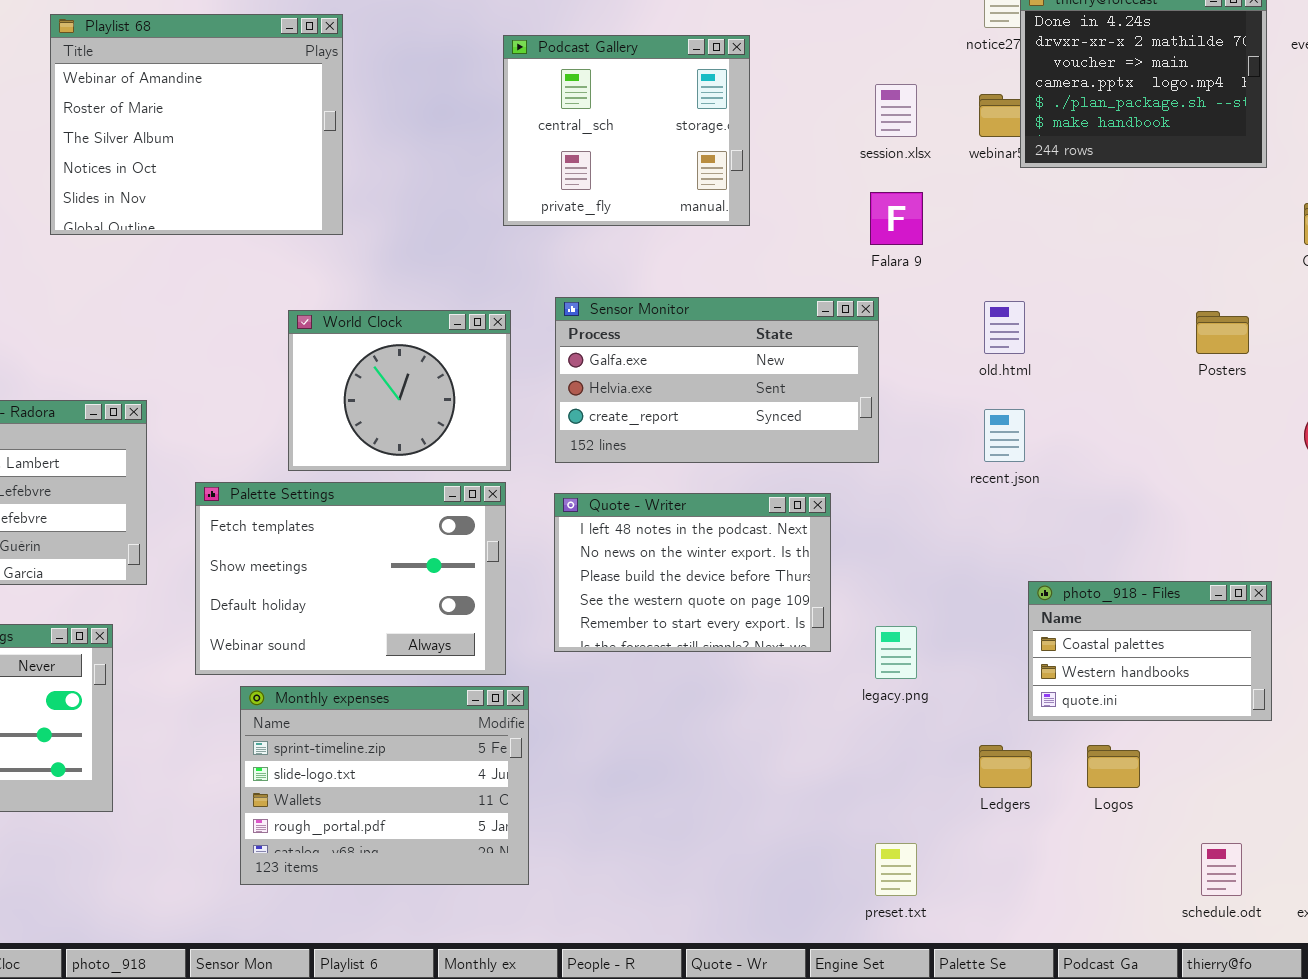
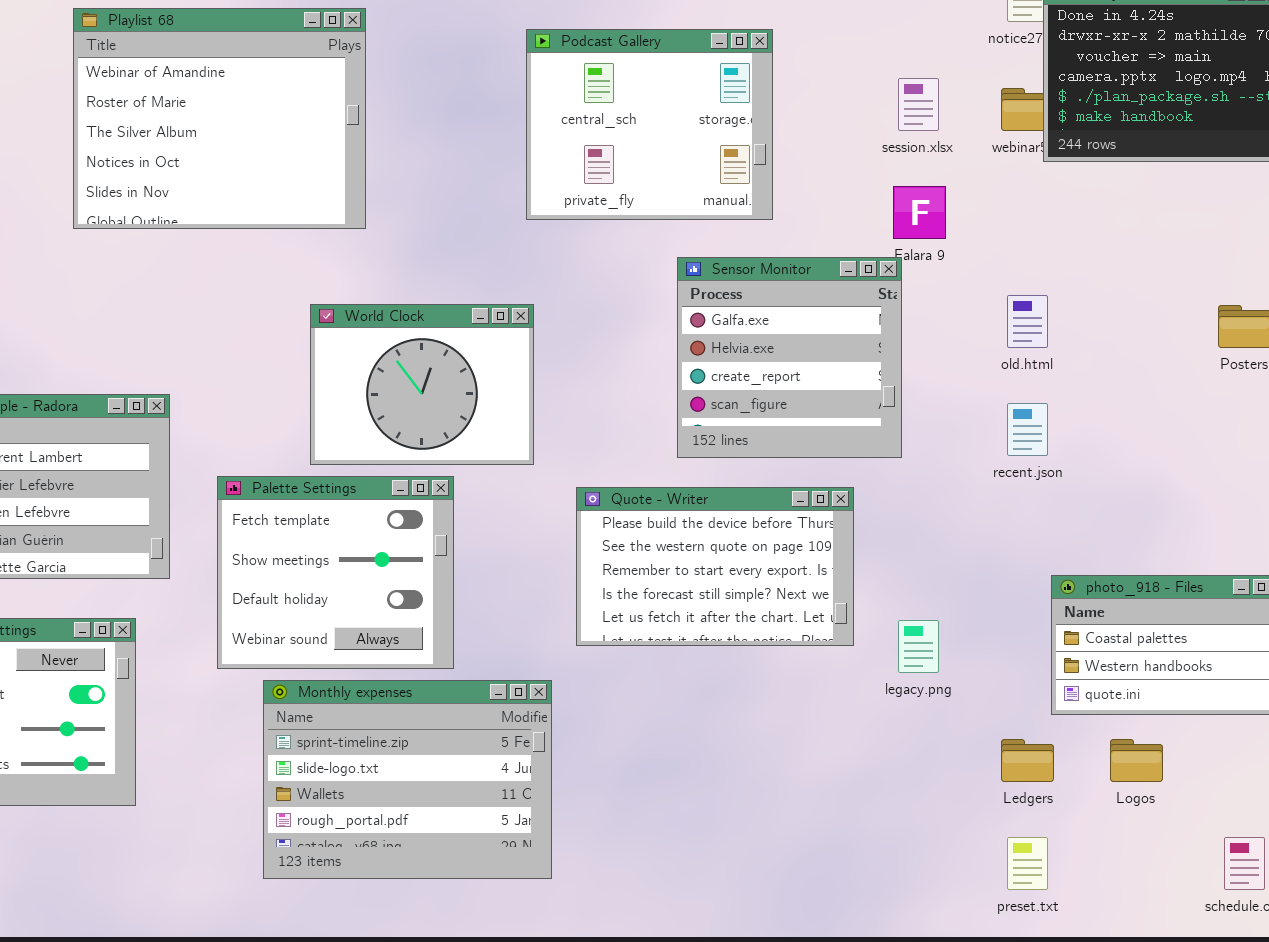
Sensor Monitor: [555,297,879,463] -> [677,257,902,458], resized
Palette Settings: [195,482,506,675] -> [217,476,454,669], resized
Quote - Writer: [554,493,831,652] -> [576,487,854,646], scrolled down 2 rows
preset.txt: [875,843,917,896] -> [1007,837,1048,890], moved

